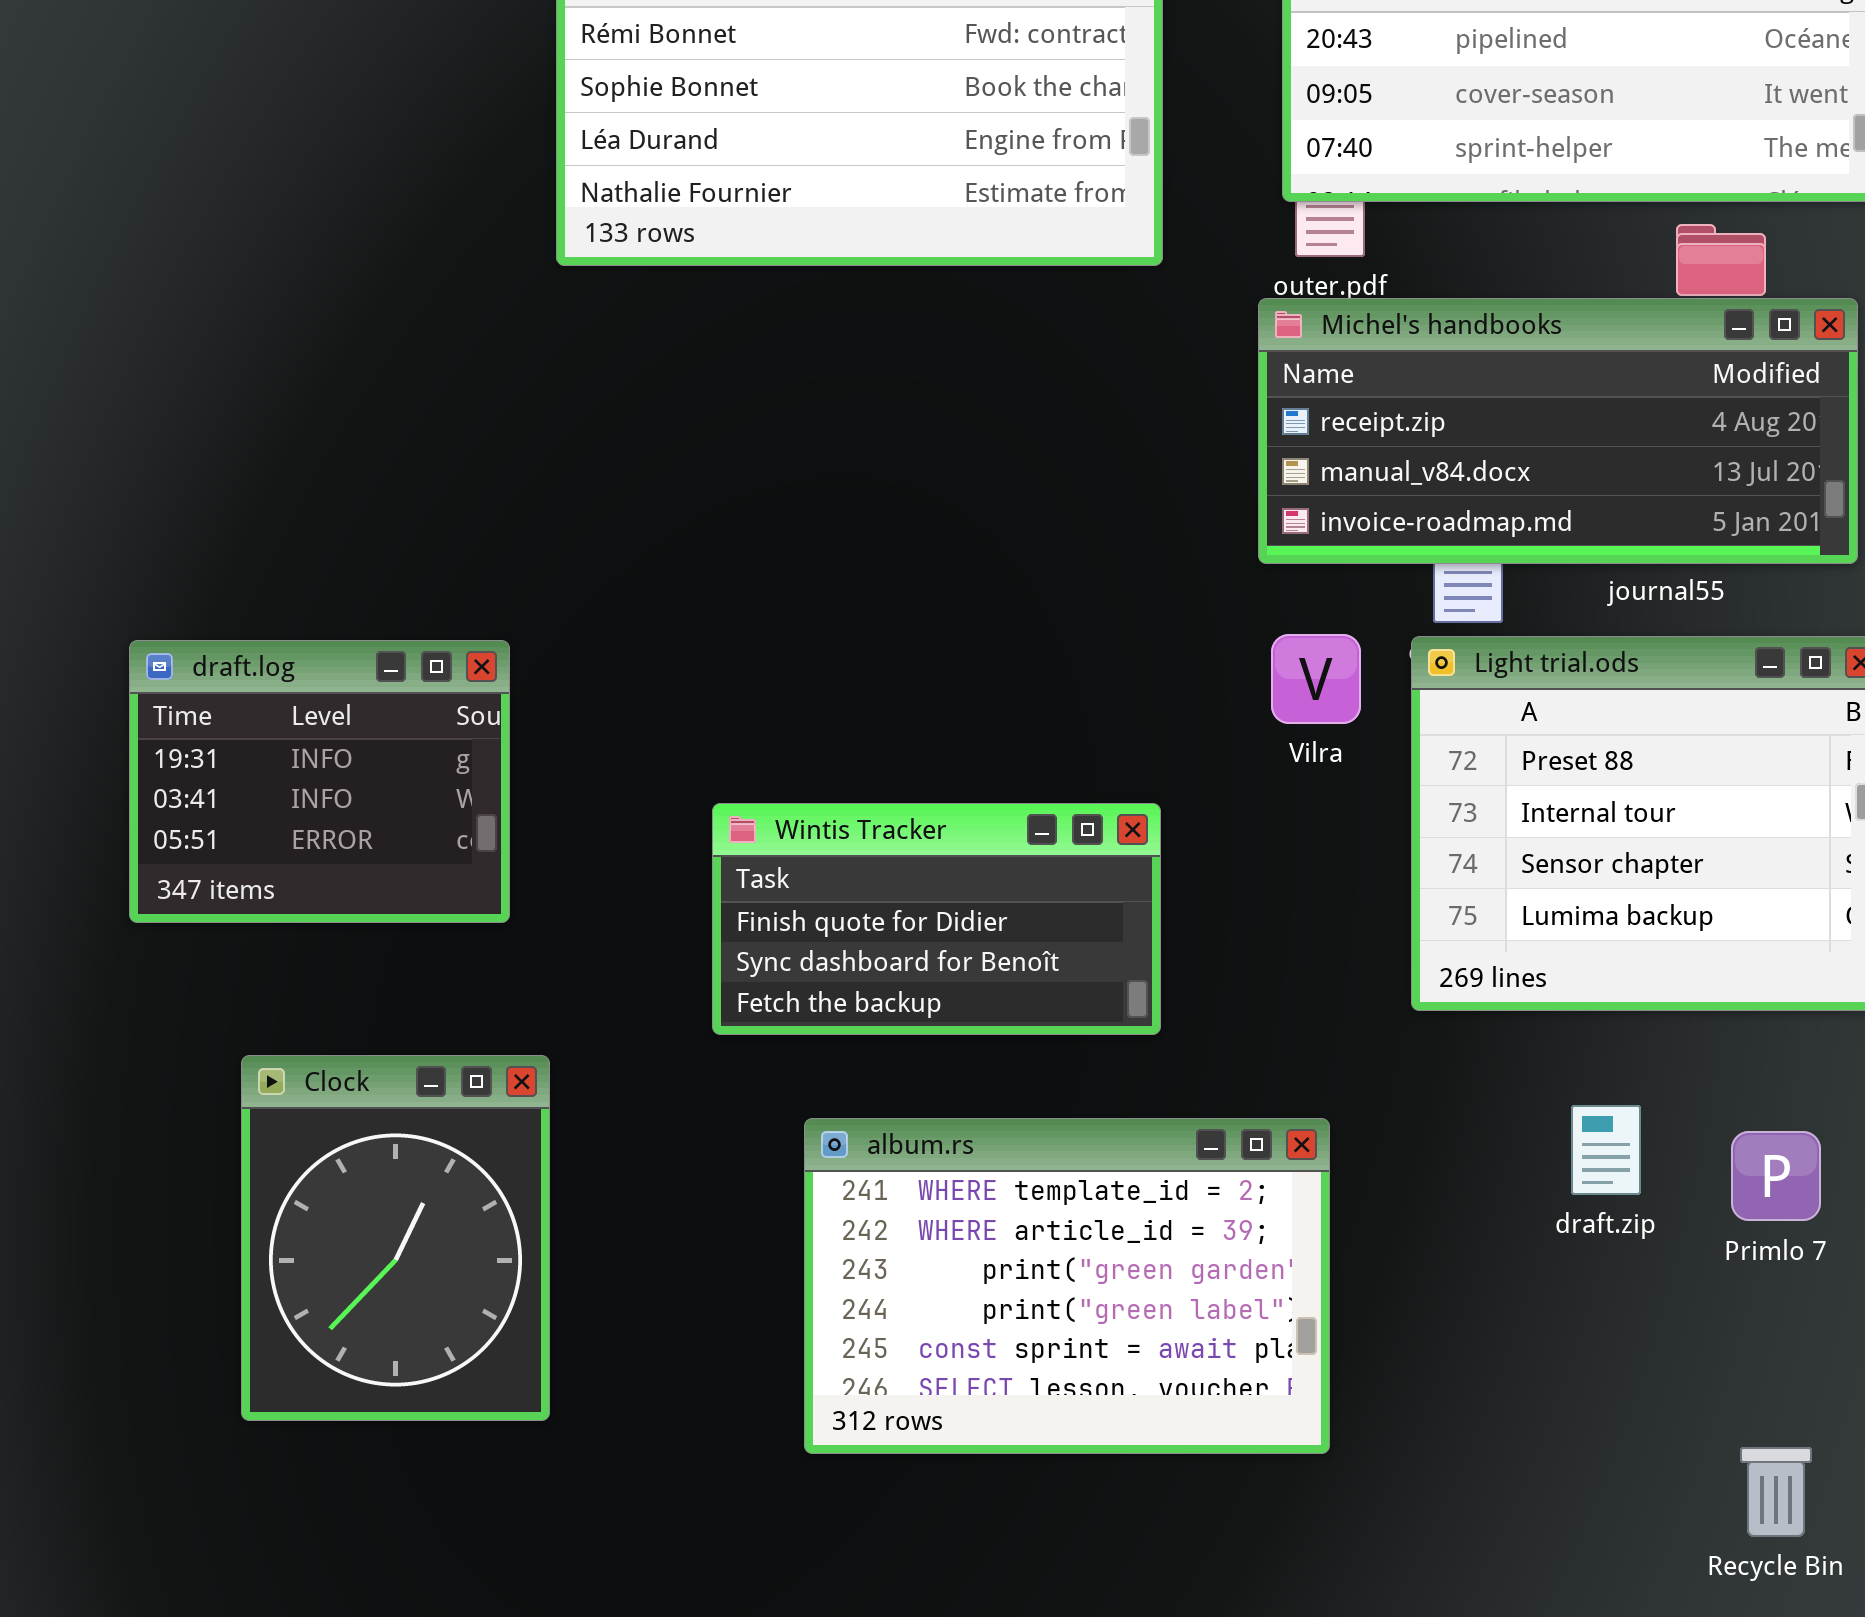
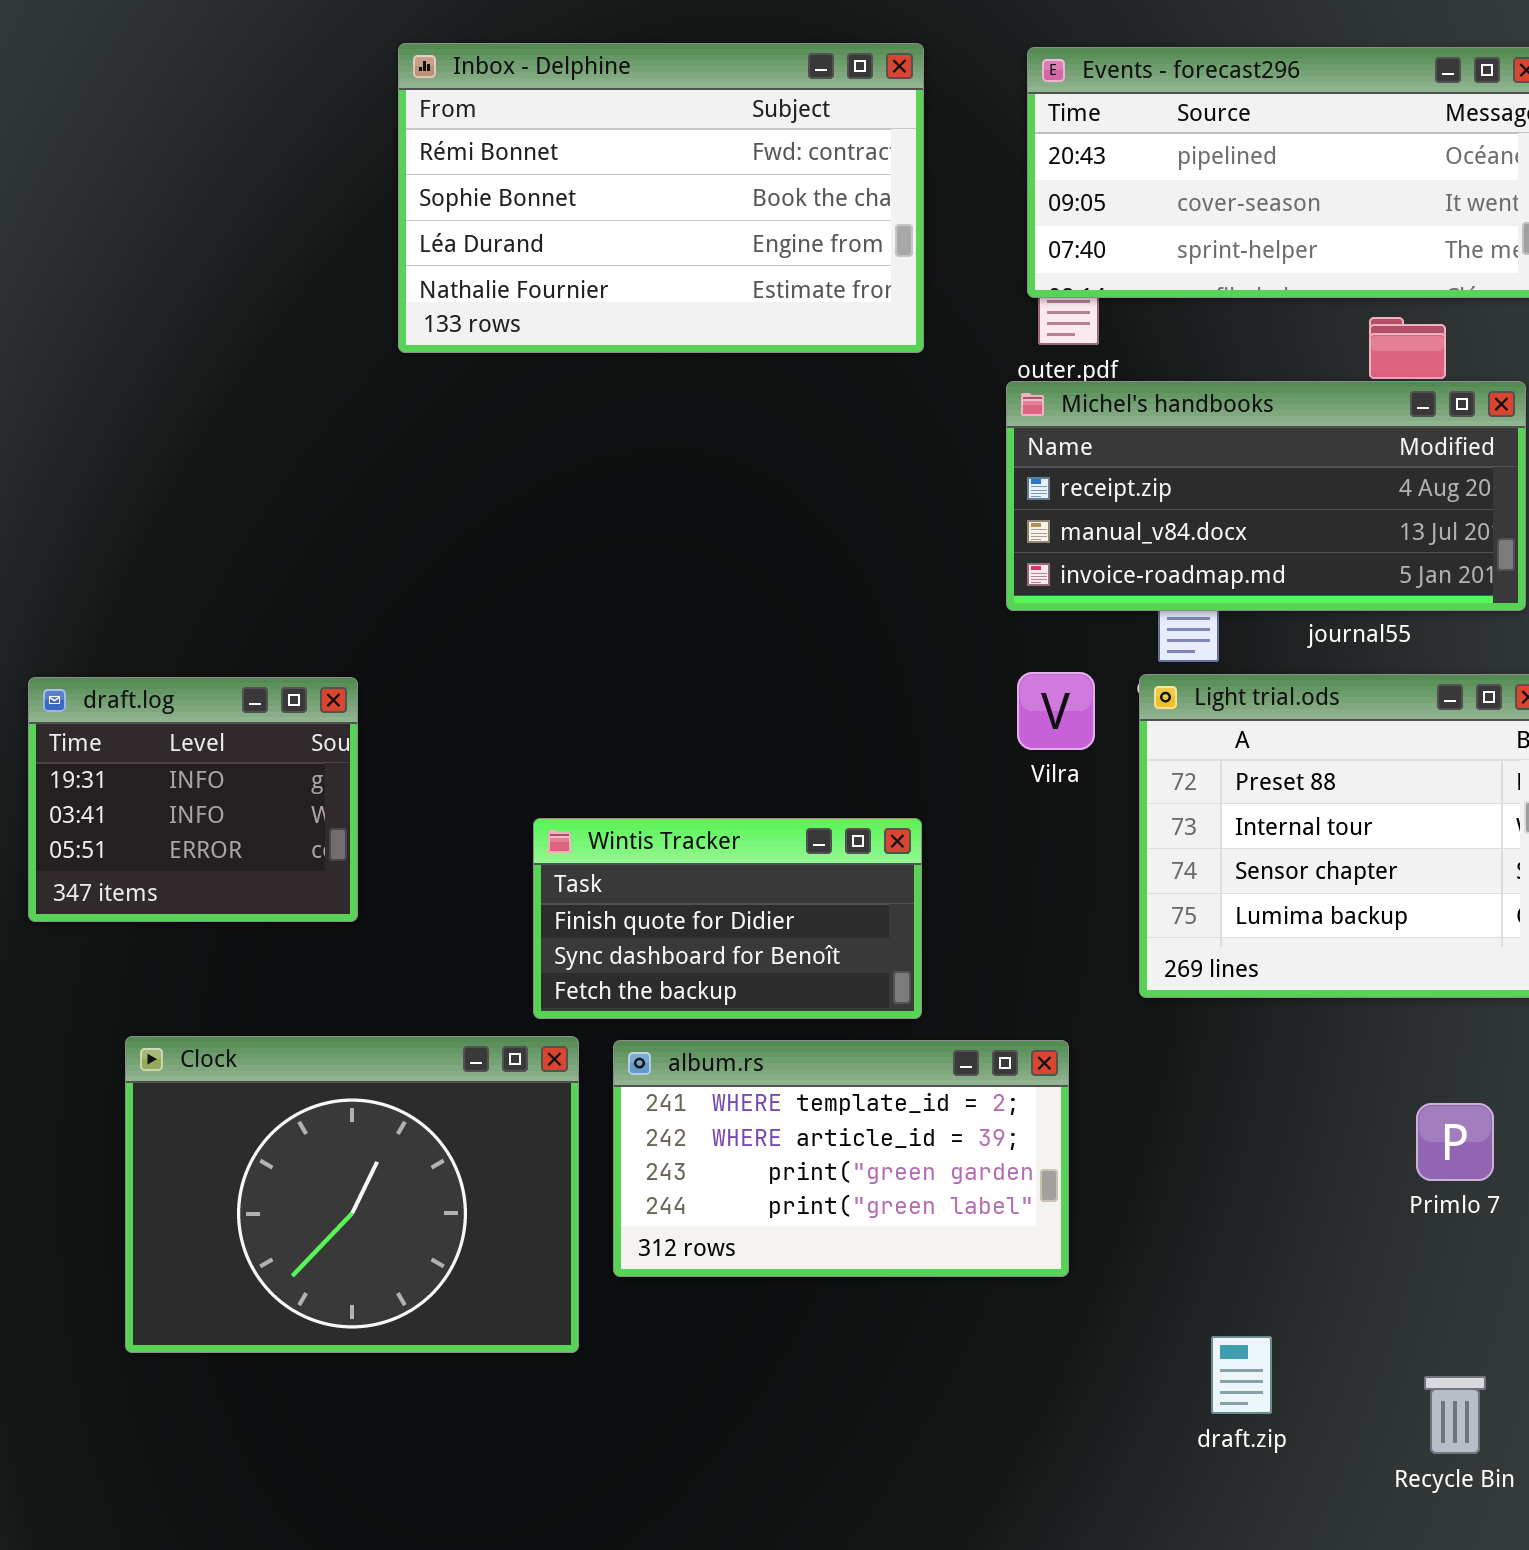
Clock: [241,1055,550,1421] -> [125,1036,579,1353], resized
draft.zip: [1571,1105,1641,1195] -> [1211,1336,1272,1414], moved
album.rs: [804,1118,1330,1454] -> [613,1040,1069,1277], moved, resized

